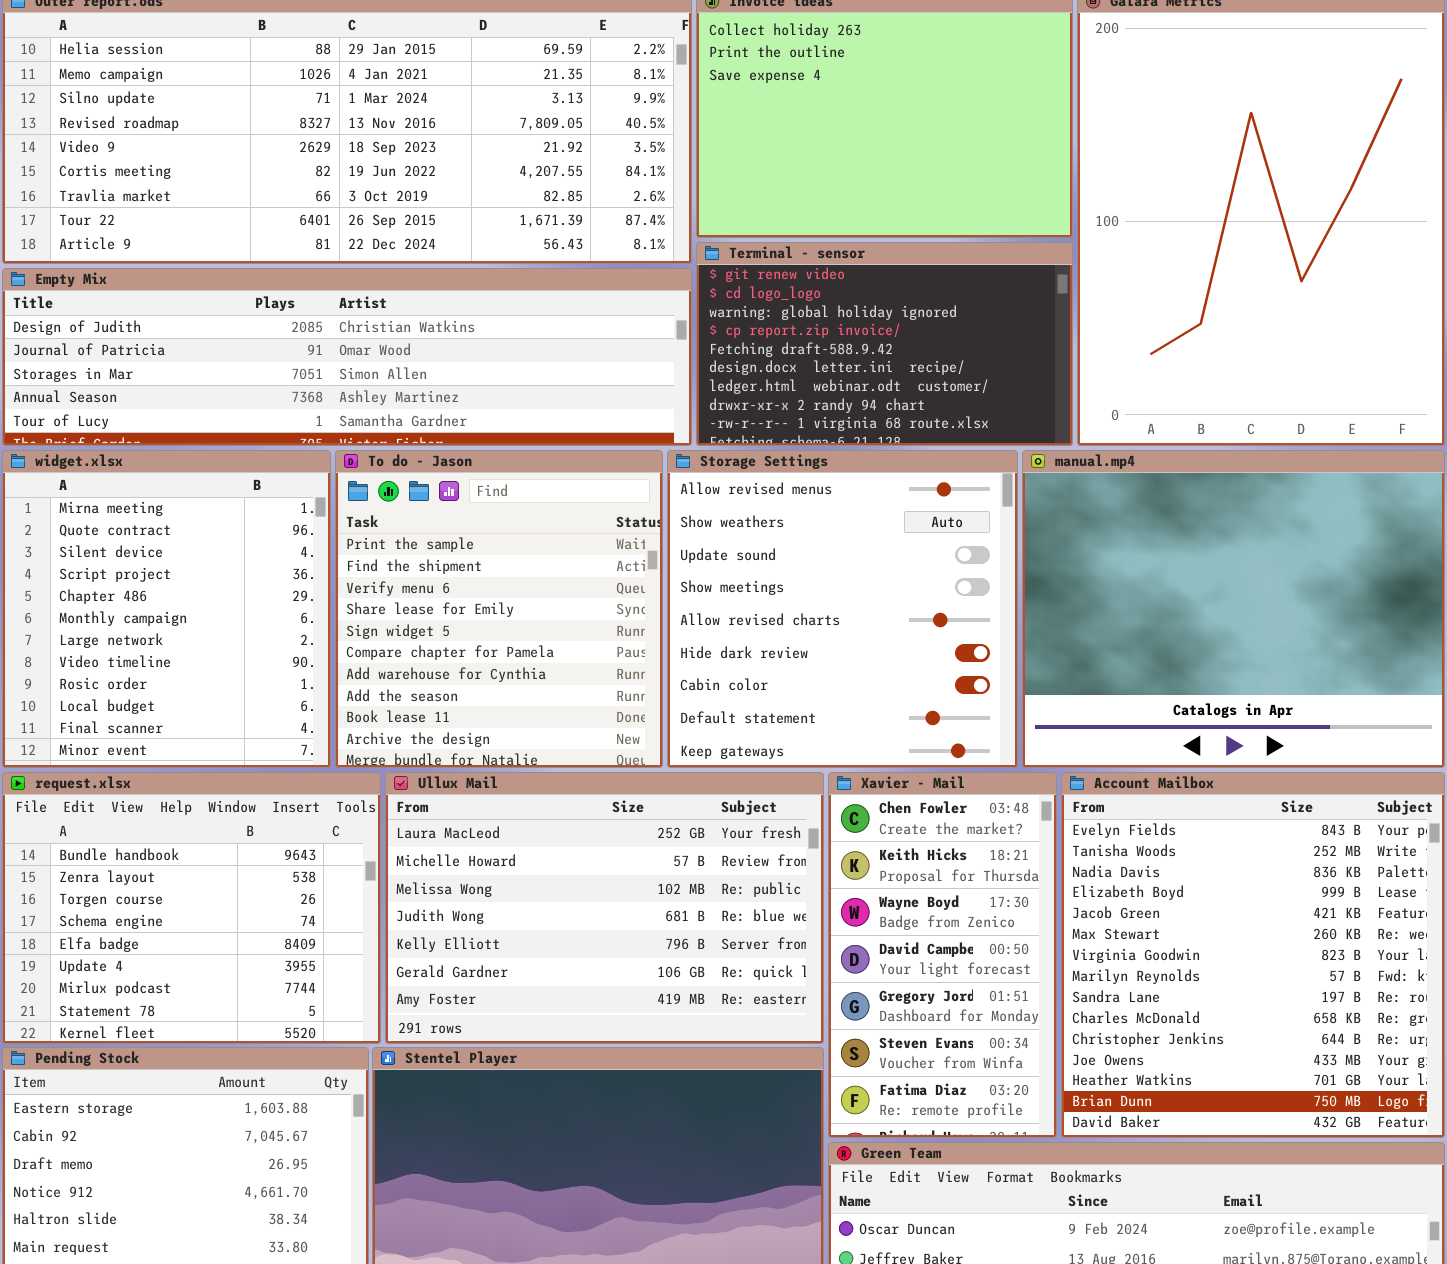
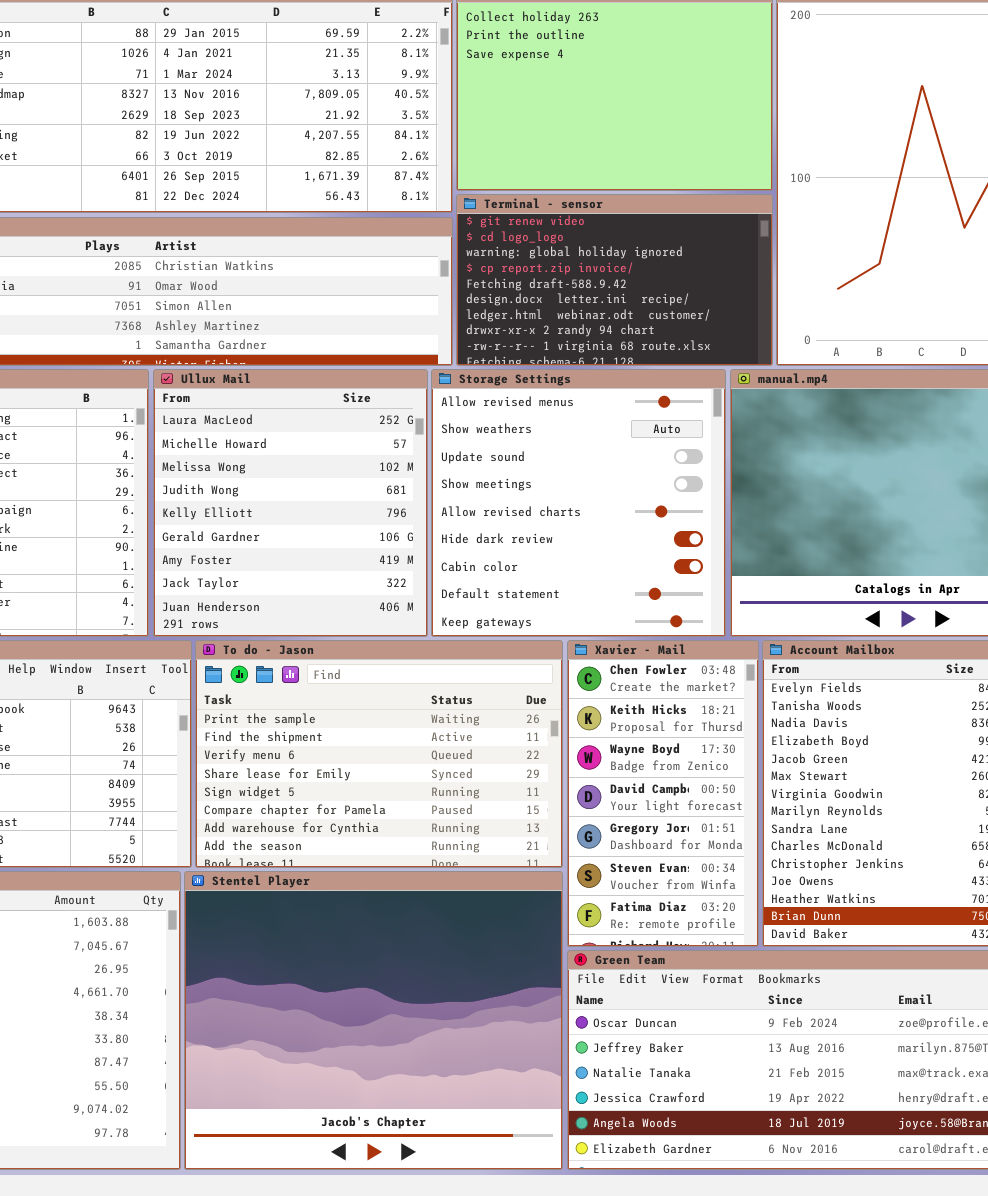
To do - Jason: [335,450,663,768] -> [195,640,563,868], moved, resized
Ullux Mail: [385,772,824,1044] -> [153,369,428,637], moved, resized

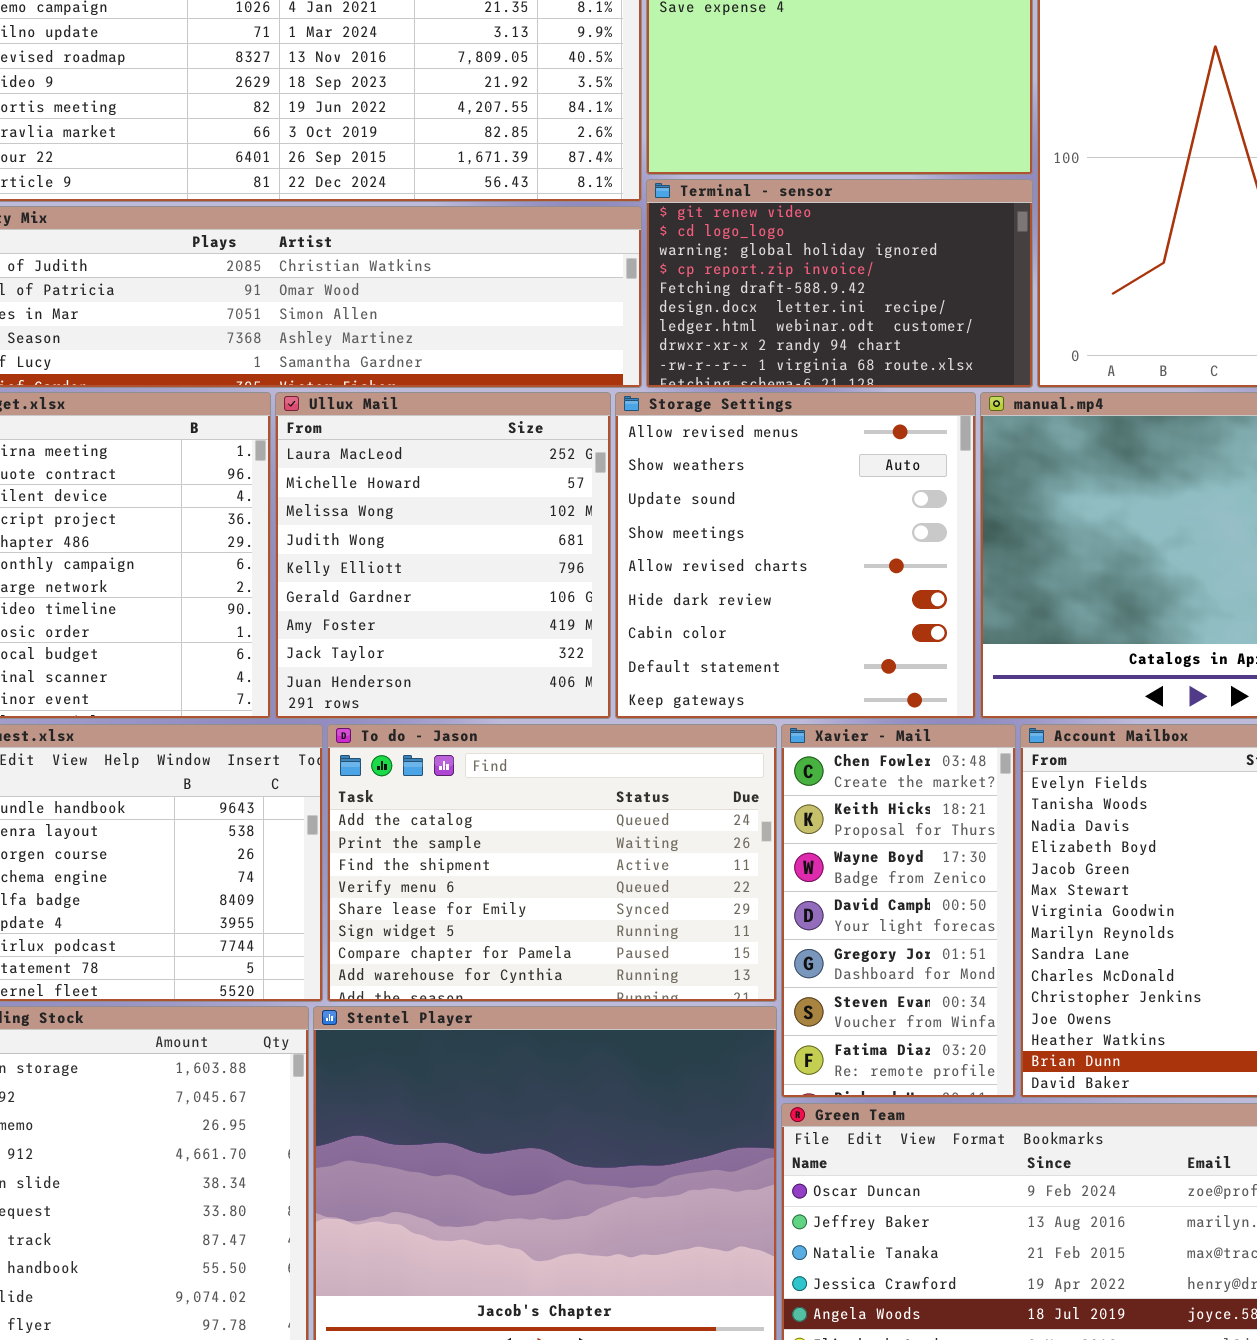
To do - Jason: [195,640,563,868] -> [327,724,777,1002], scrolled up 1 row

